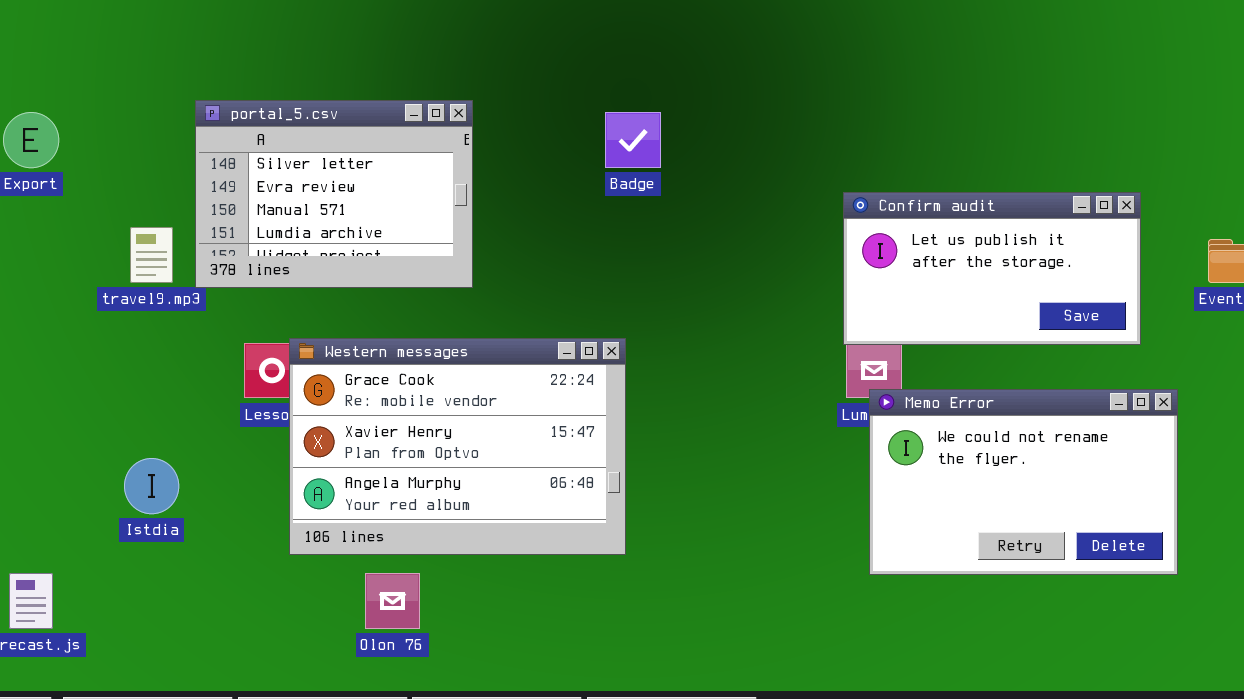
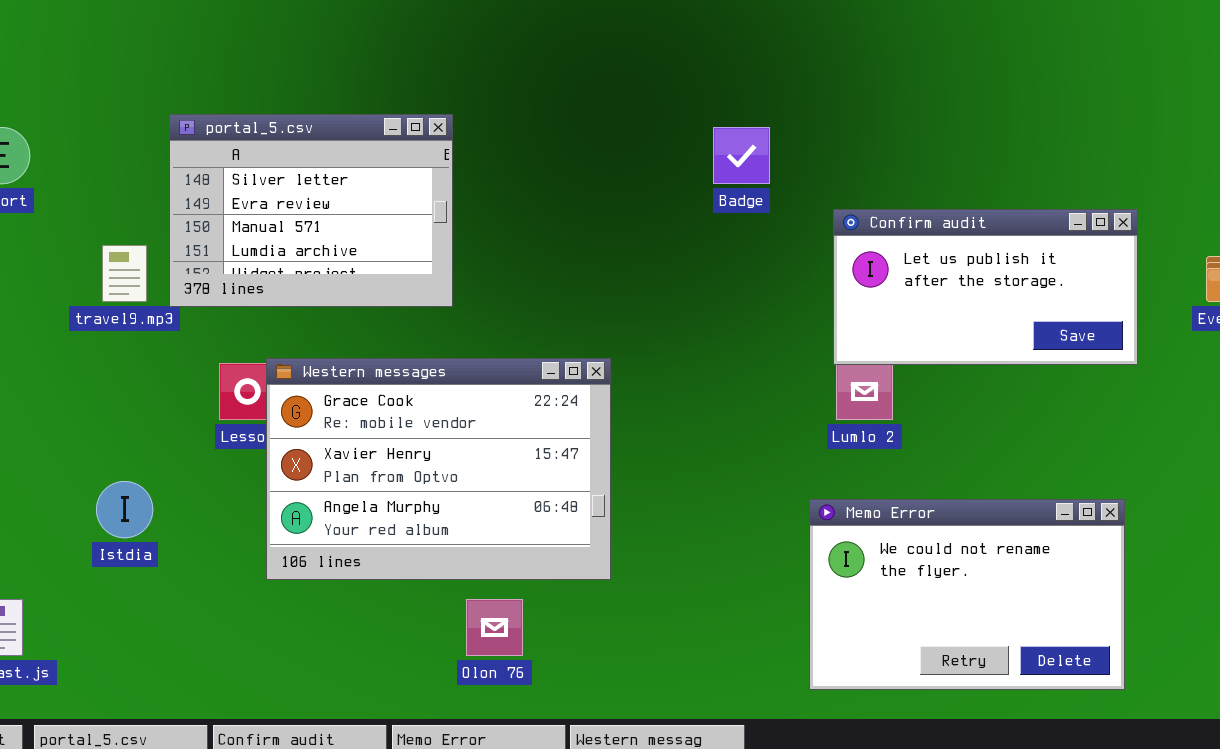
Badge: [605,112,661,168] -> [713,127,770,184], moved
Memo Error: [869,389,1178,575] -> [809,499,1125,690], moved
Olon 76: [365,573,420,629] -> [466,599,523,656], moved

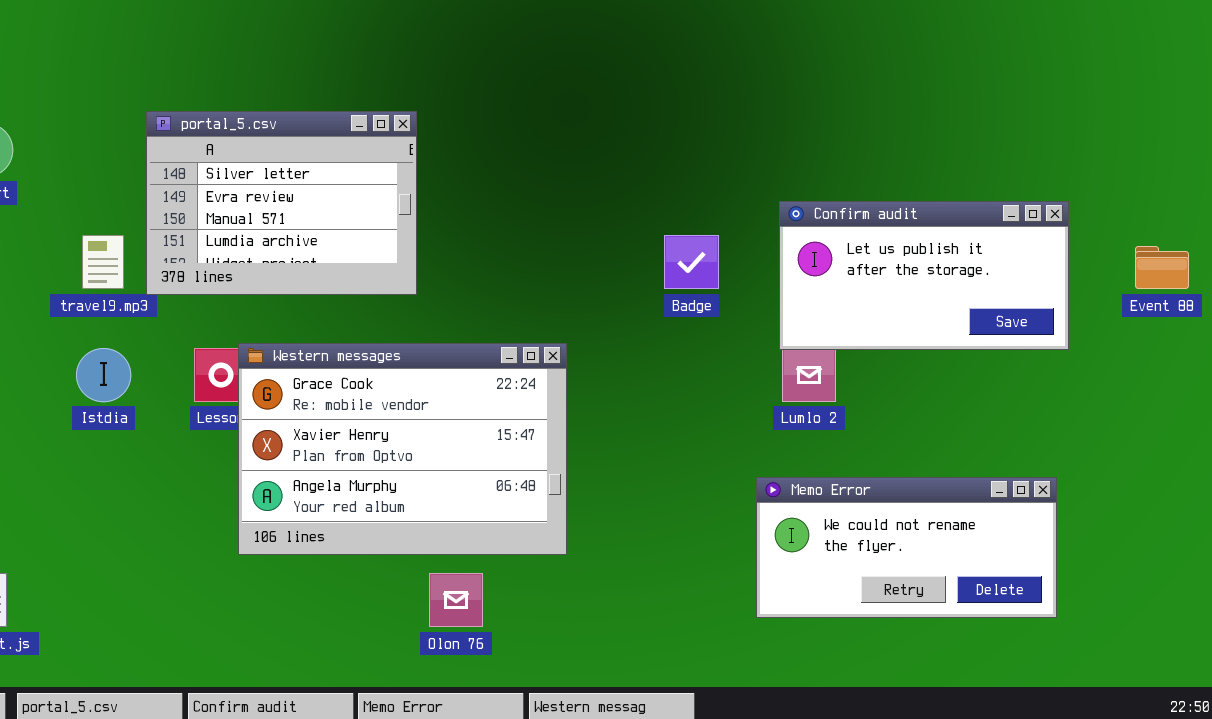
Badge: [713,127,770,184] -> [664,235,719,289], moved
Istdia: [96,481,153,538] -> [76,348,131,402], moved
Memo Error: [809,499,1125,690] -> [756,477,1057,618], resized

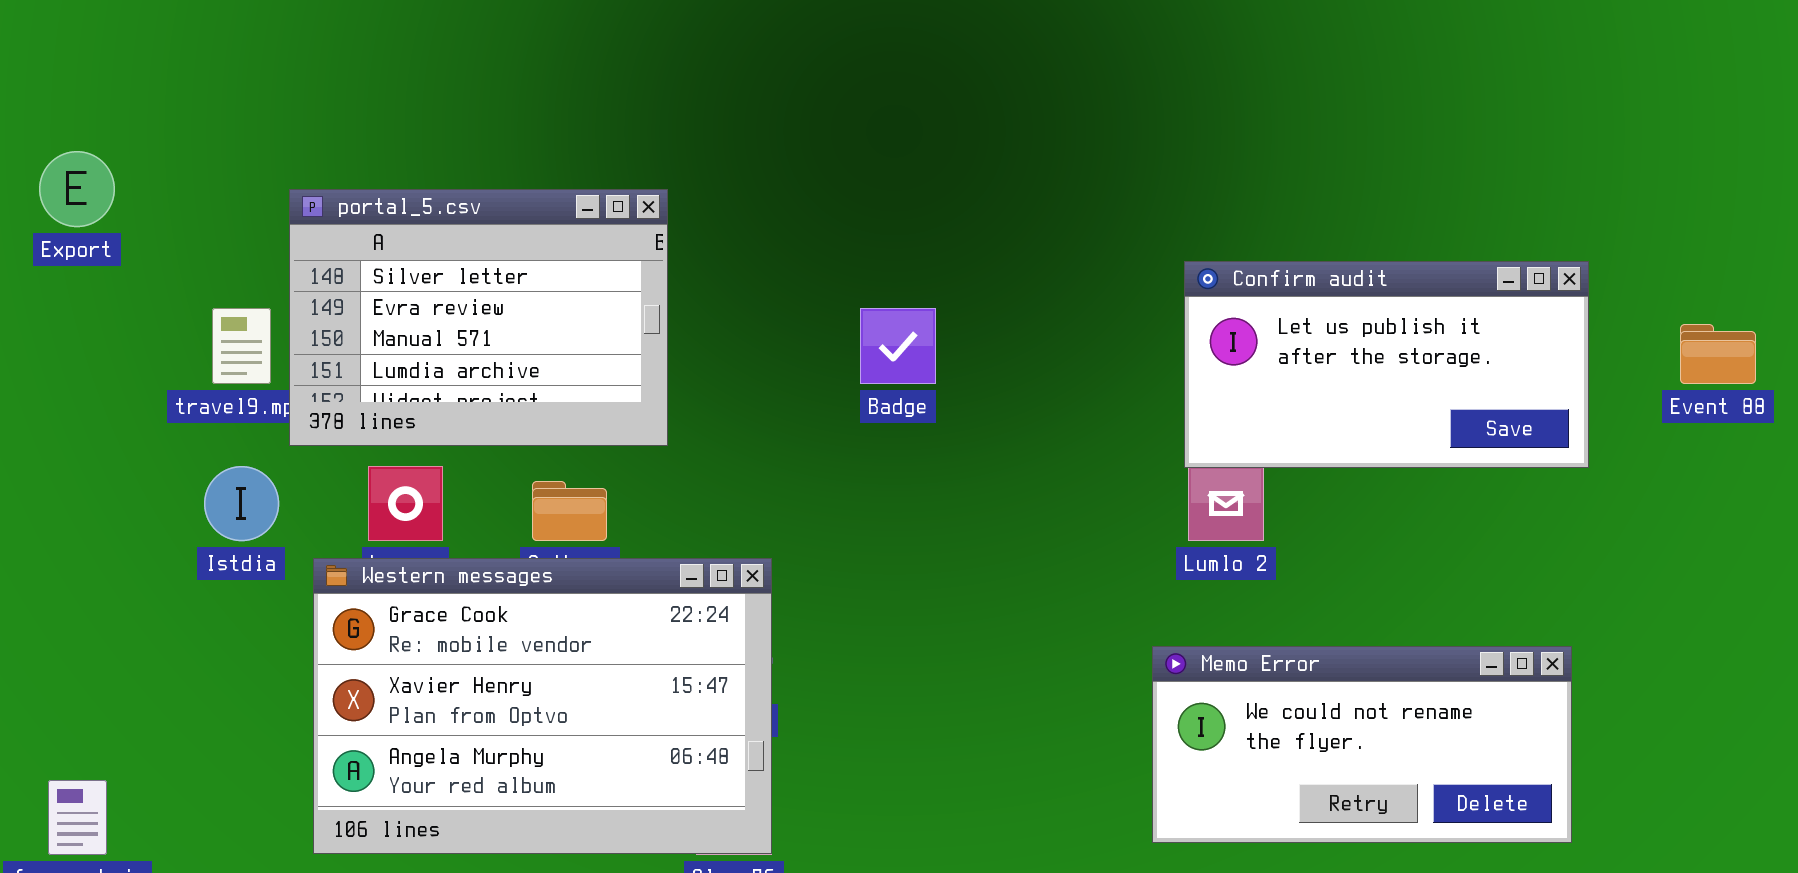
portal_5.csv: [146,111,417,295] -> [289,189,668,446], moved
Badge: [664,235,719,289] -> [860,308,936,384], moved
Western messages: [238,343,567,555] -> [313,558,772,854], moved

